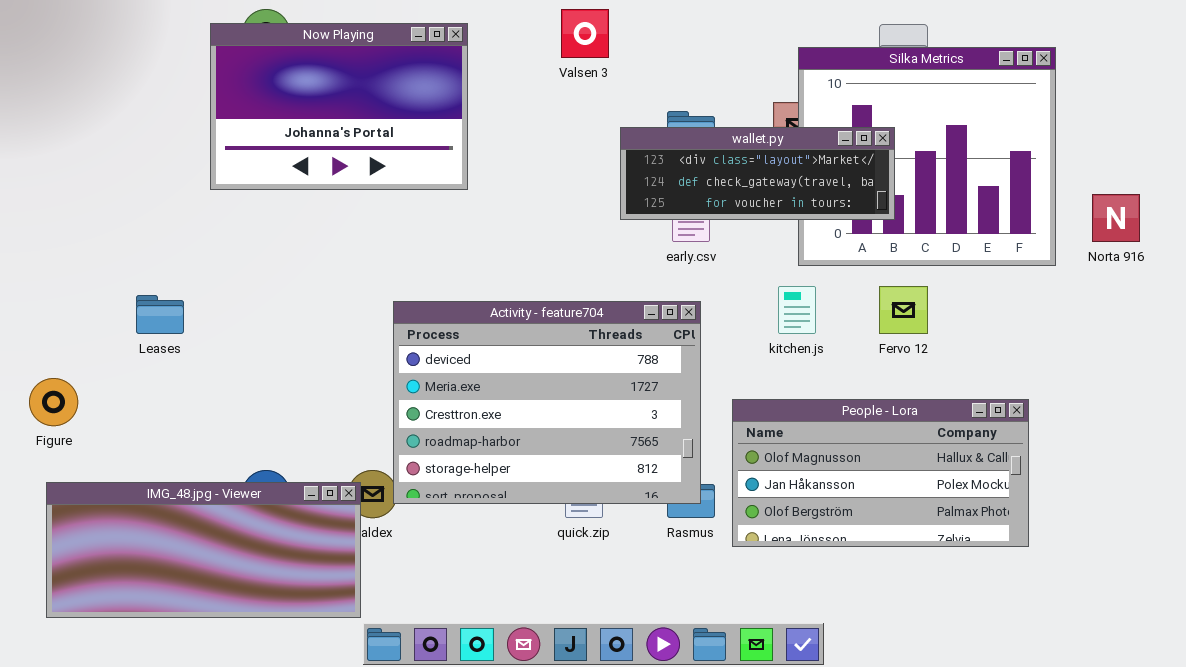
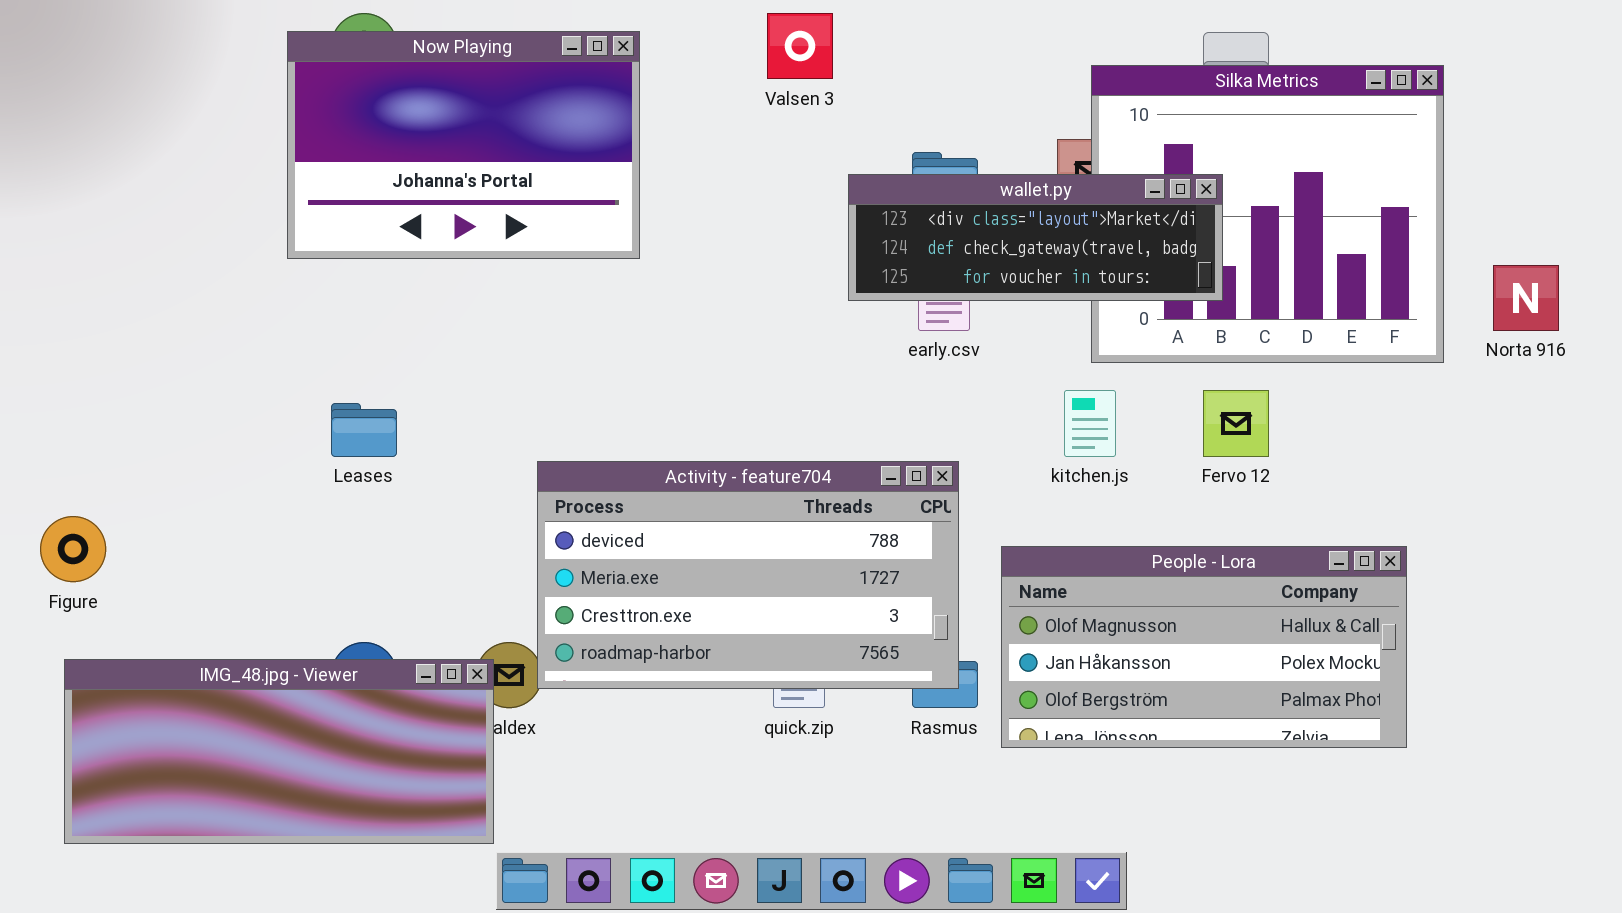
Leases: [136,295,184,334] -> [331,403,397,457], moved
Activity - feature704: [393,301,701,504] -> [537,461,959,689], resized

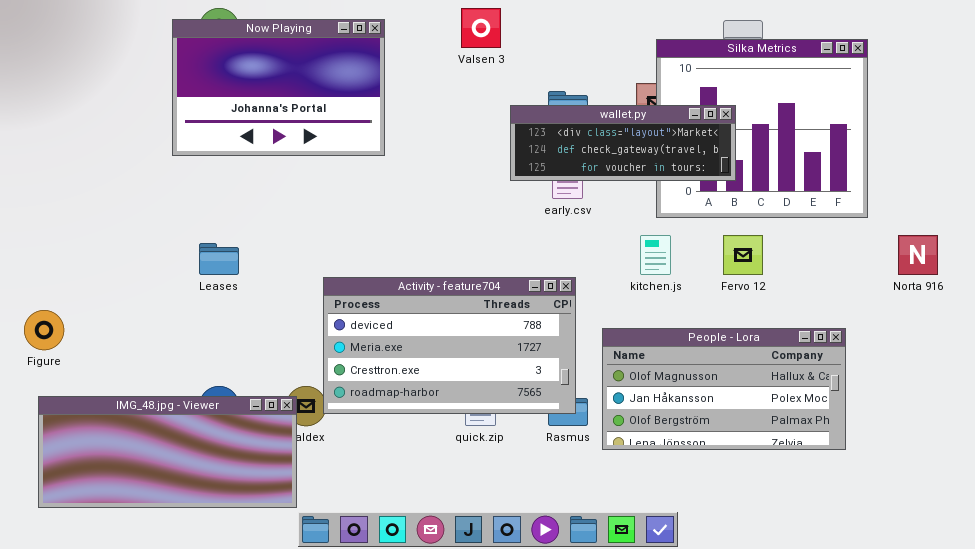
Norta 916: [1493,265,1559,331] -> [898,235,938,275], moved

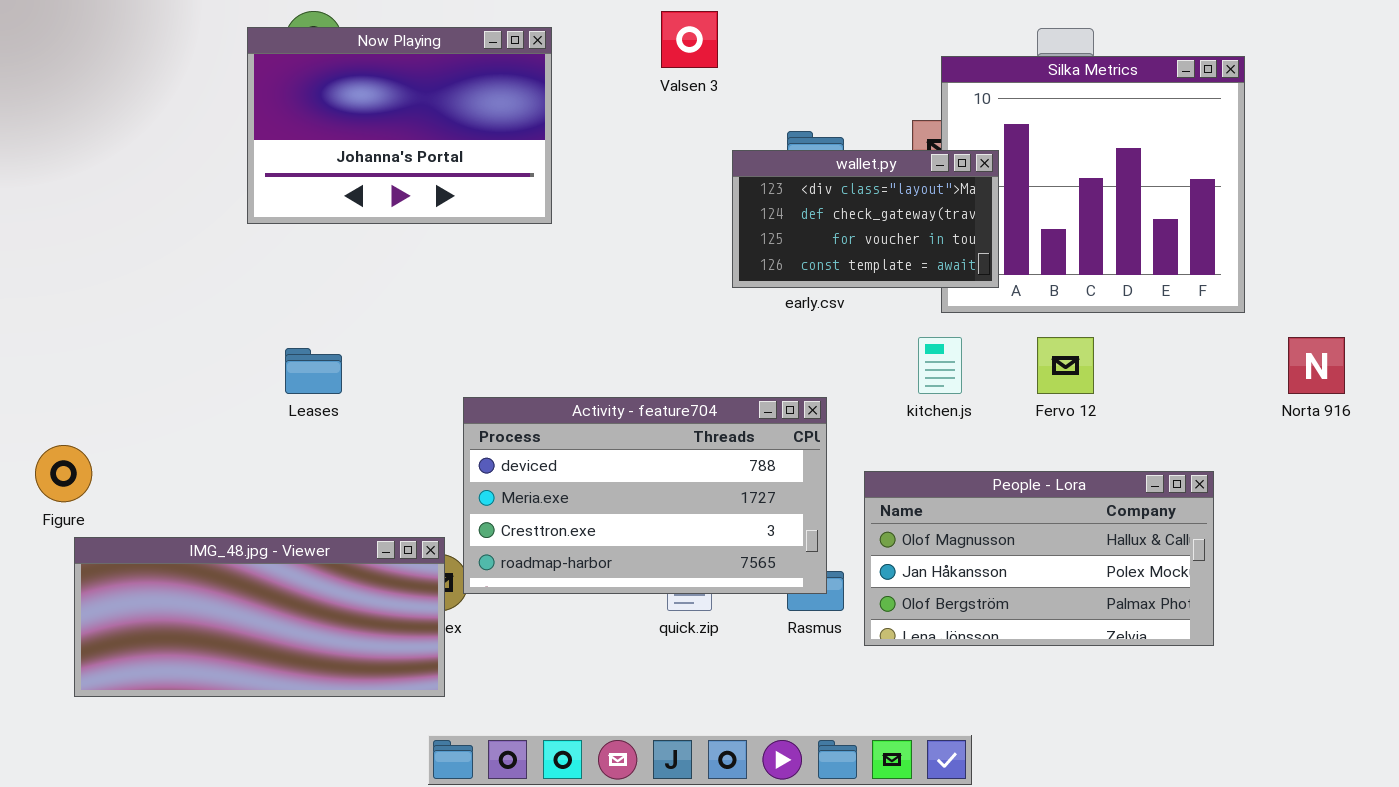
wallet.py: [510,105,736,181] -> [732,150,999,288], resized
IMG_48.jpg - Viewer: [38,396,297,508] -> [74,537,445,697], moved

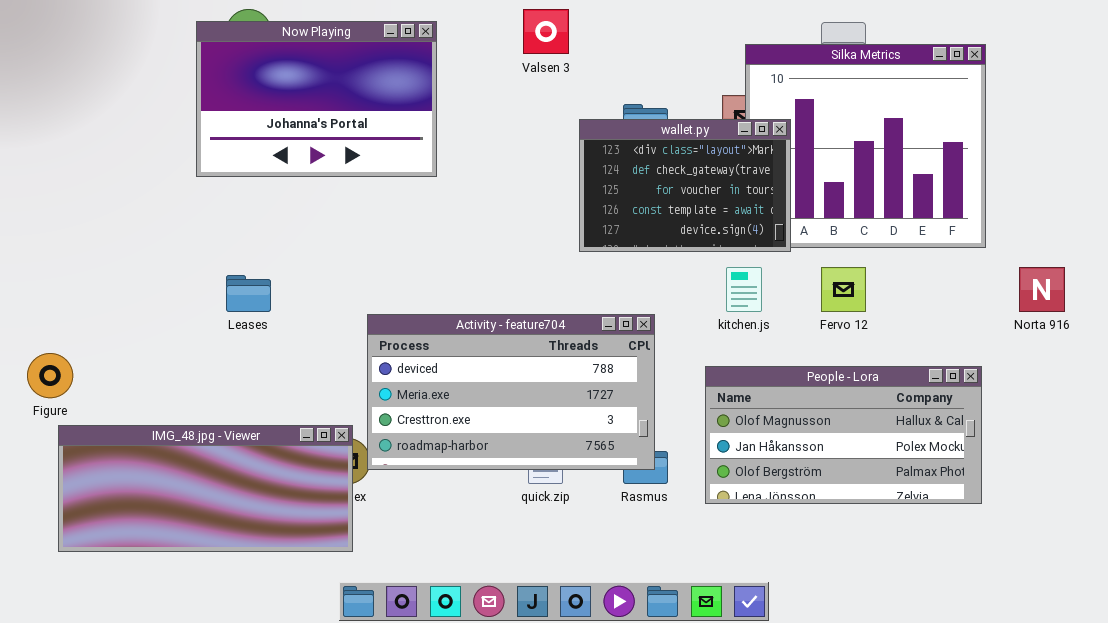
wallet.py: [732,150,999,288] -> [579,119,791,252], resized
People - Lora: [864,471,1214,646] -> [705,366,982,504], moved

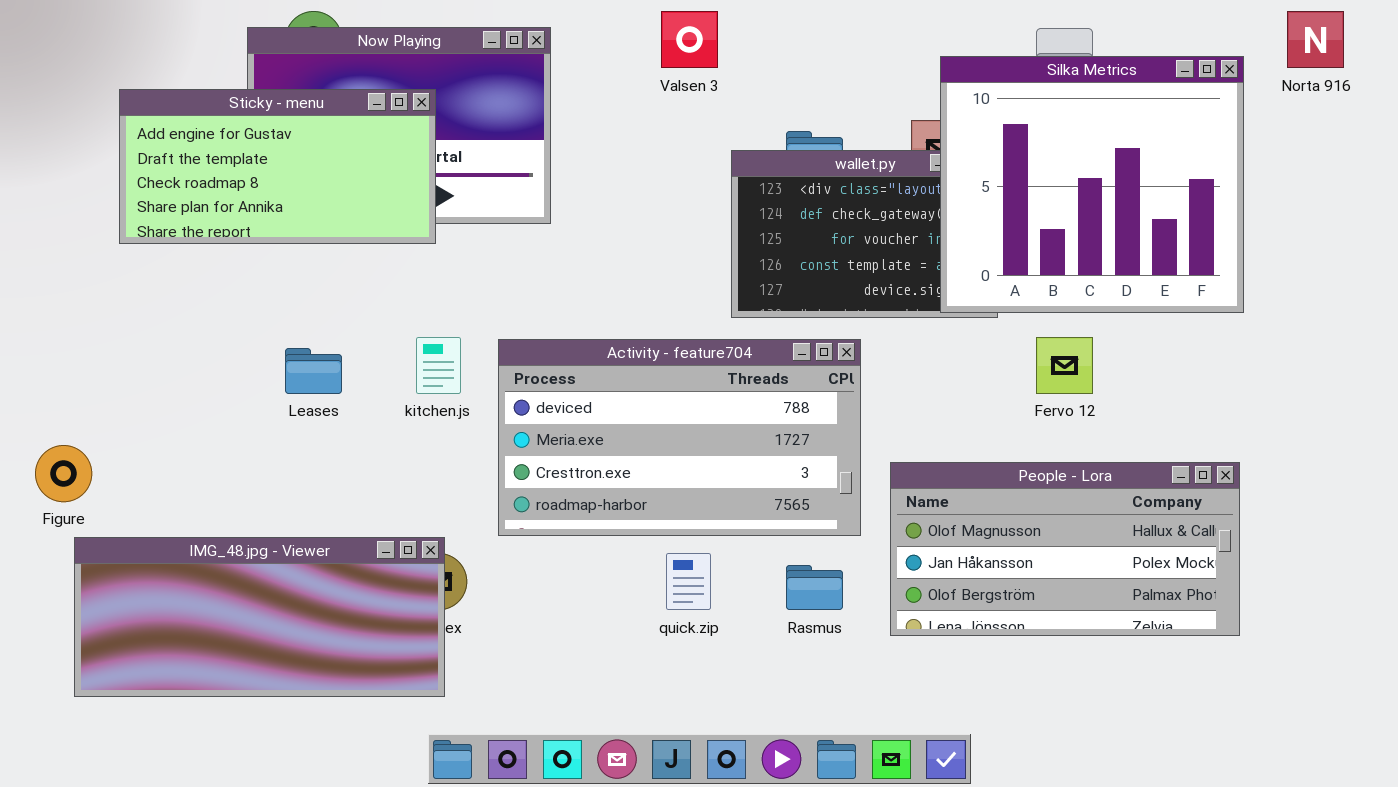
Silka Metrics: [745,44,986,248] -> [940,56,1244,313], raised
Sticky - menu: none -> [119,89,436,244], opened
kitchen.js: [726,267,762,312] -> [416,337,461,394], moved
Norta 916: [1019,267,1065,312] -> [1287,11,1344,68], moved
Activity - feature704: [367,314,655,470] -> [498,339,861,536], moved

